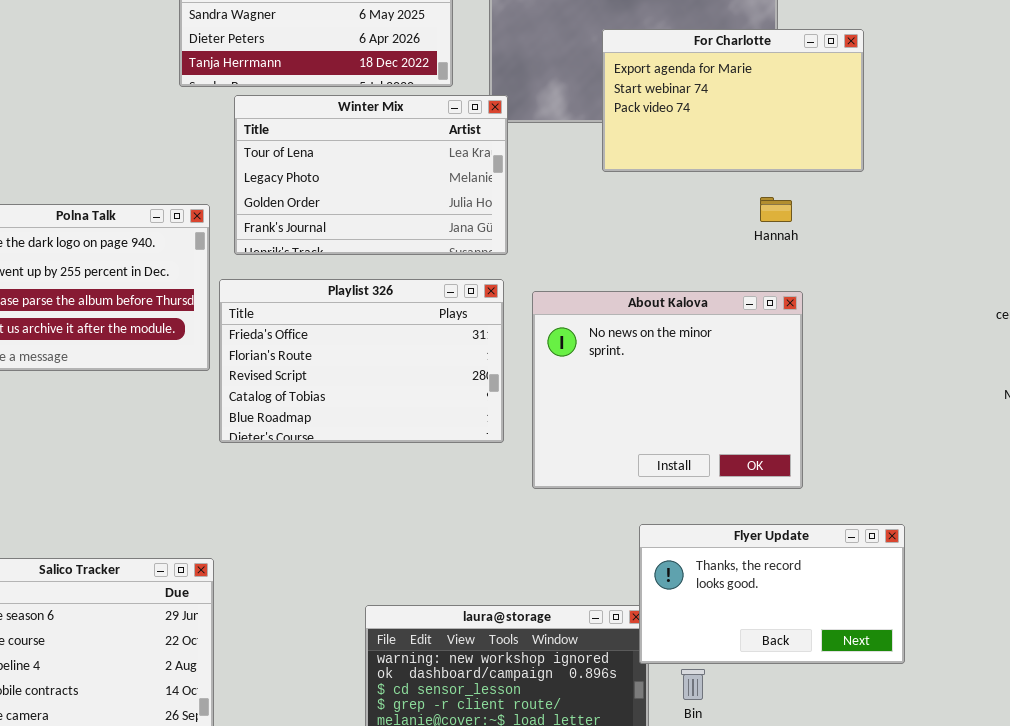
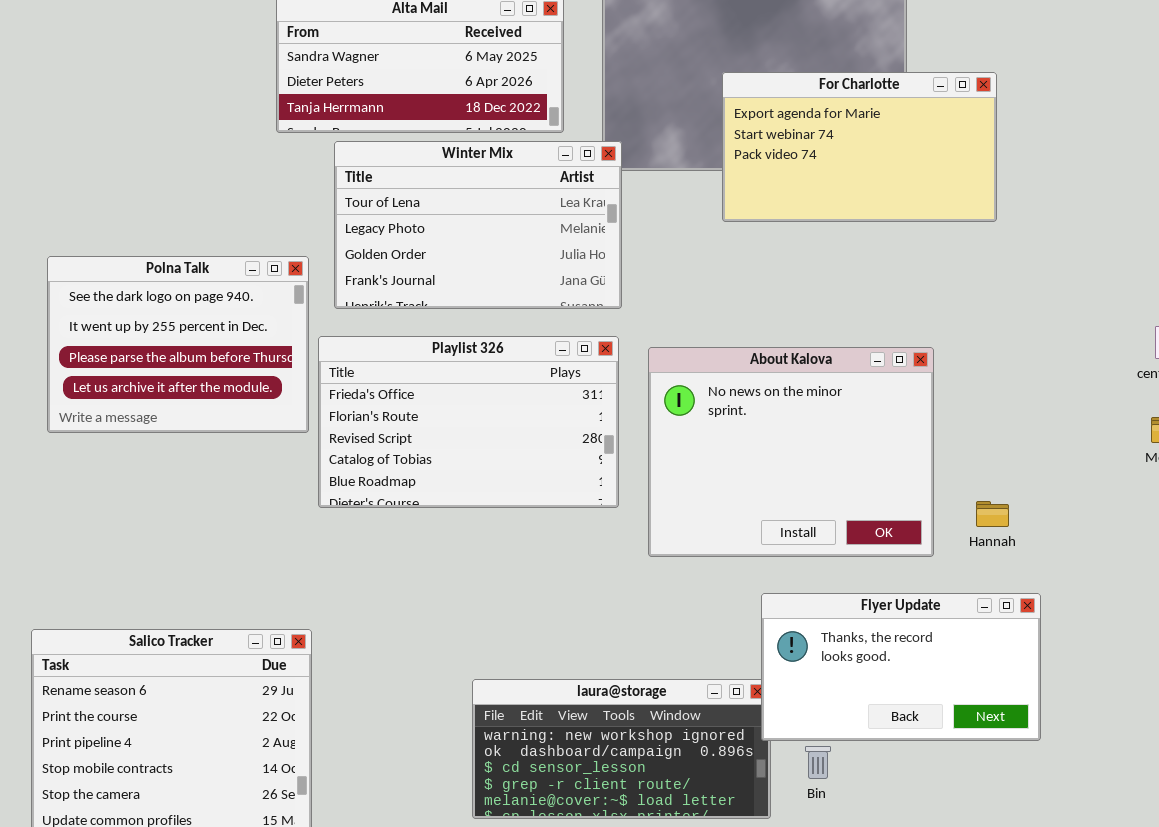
Hannah: [760,197,792,222] -> [976,501,1009,527], moved

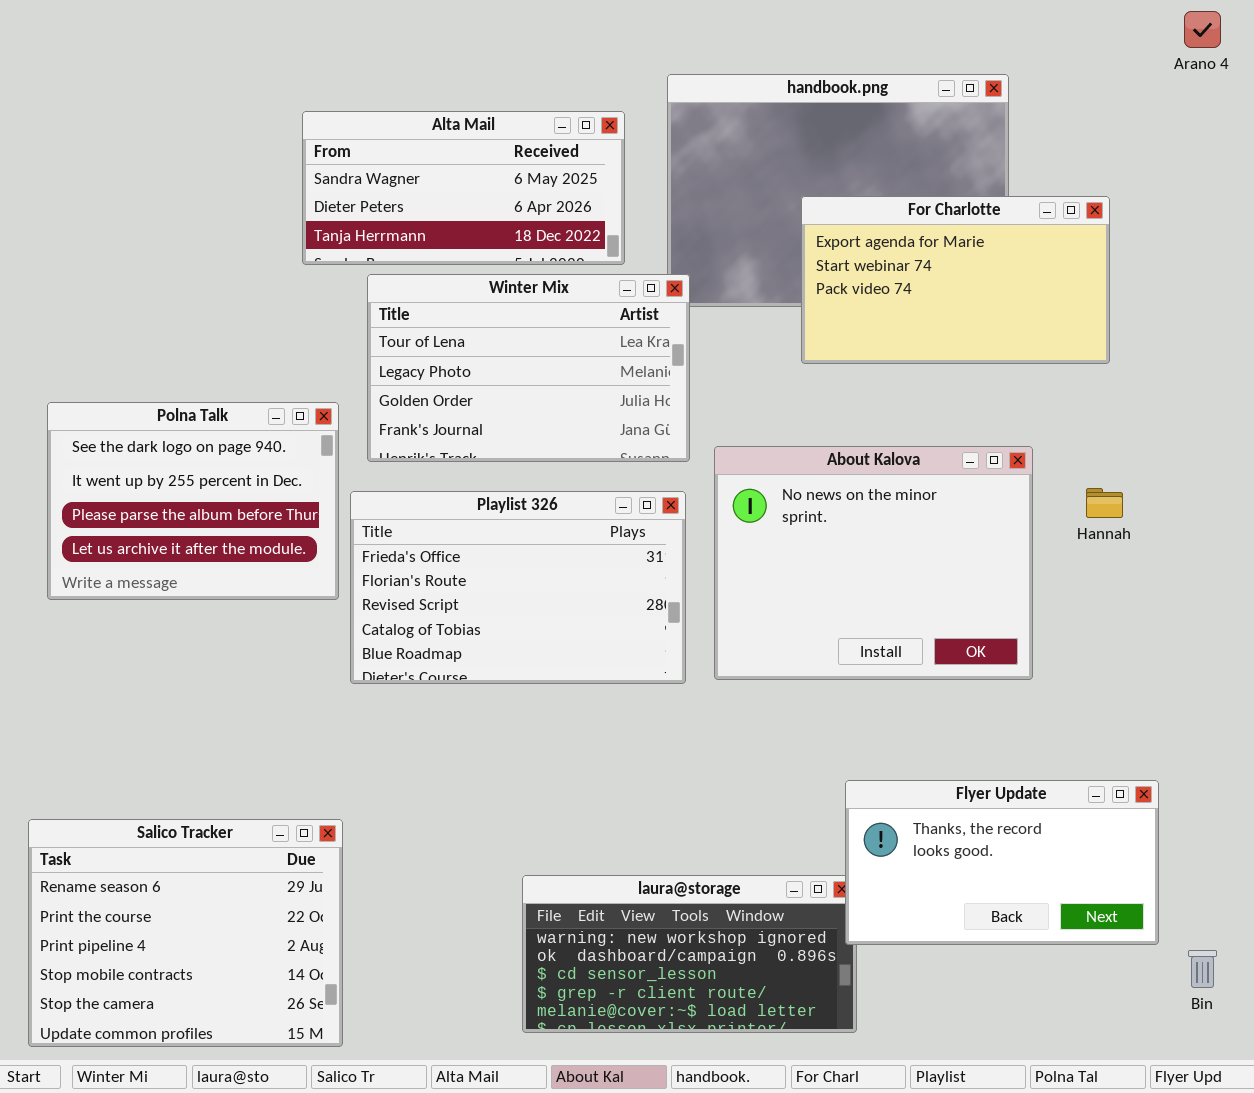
About Kalova: [648,347,934,557] -> [714,446,1033,680], moved
Hannah: [976,501,1009,527] -> [1086,488,1123,518], moved
Bin: [805,746,831,779] -> [1188,950,1217,988], moved

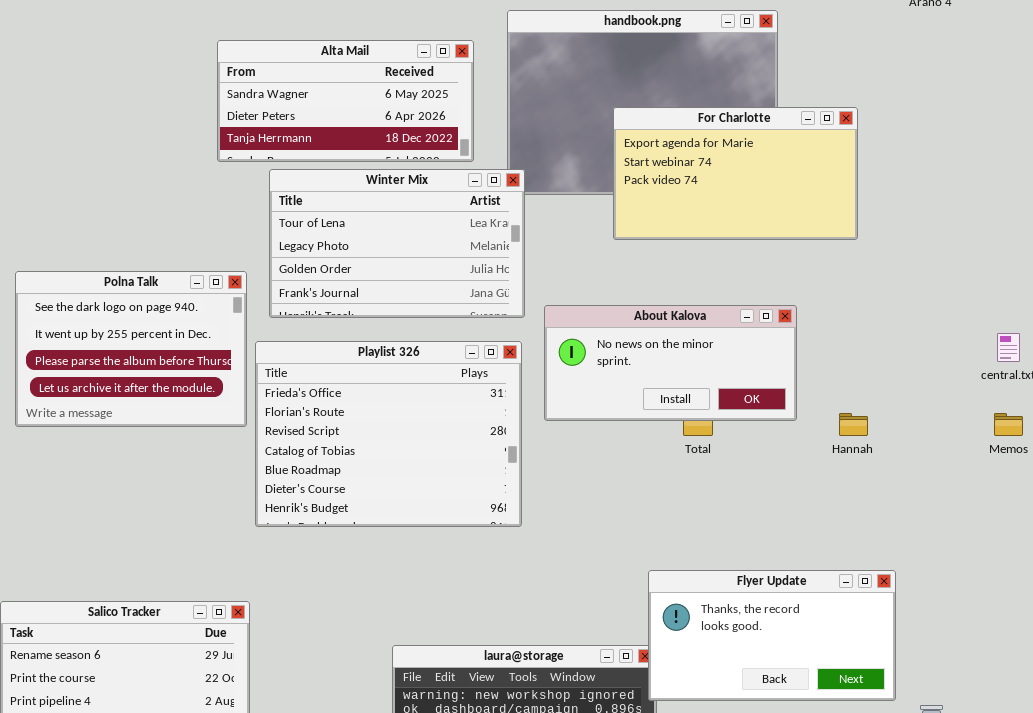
About Kalova: [714,446,1033,680] -> [544,305,797,421], resized
Hannah: [1086,488,1123,518] -> [839,413,868,436], moved
Playlist 326: [350,491,686,684] -> [255,341,522,527], resized

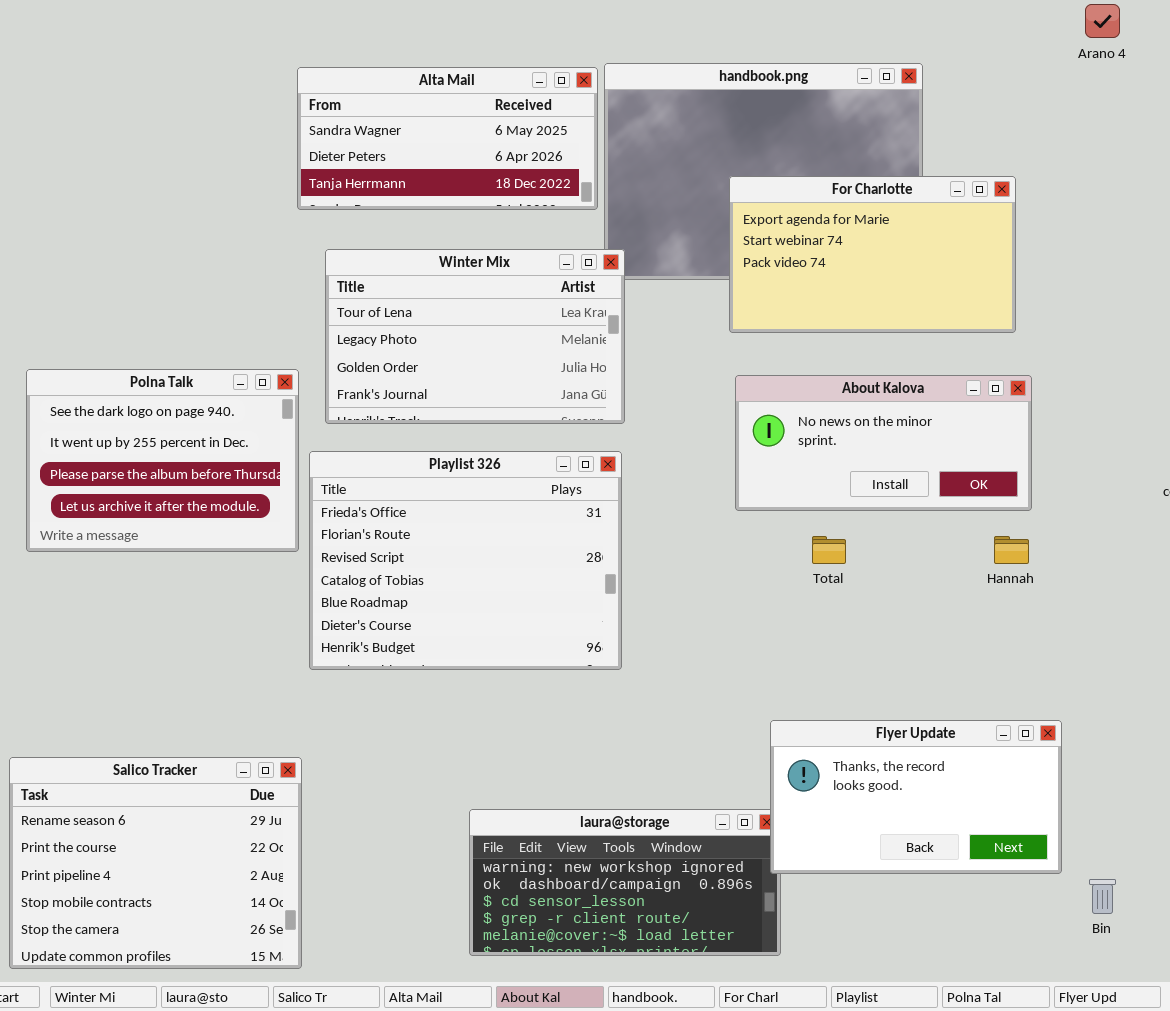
Alta Mail: [217,40,474,162] -> [297,67,598,210], moved
About Kalova: [544,305,797,421] -> [735,375,1032,511], moved

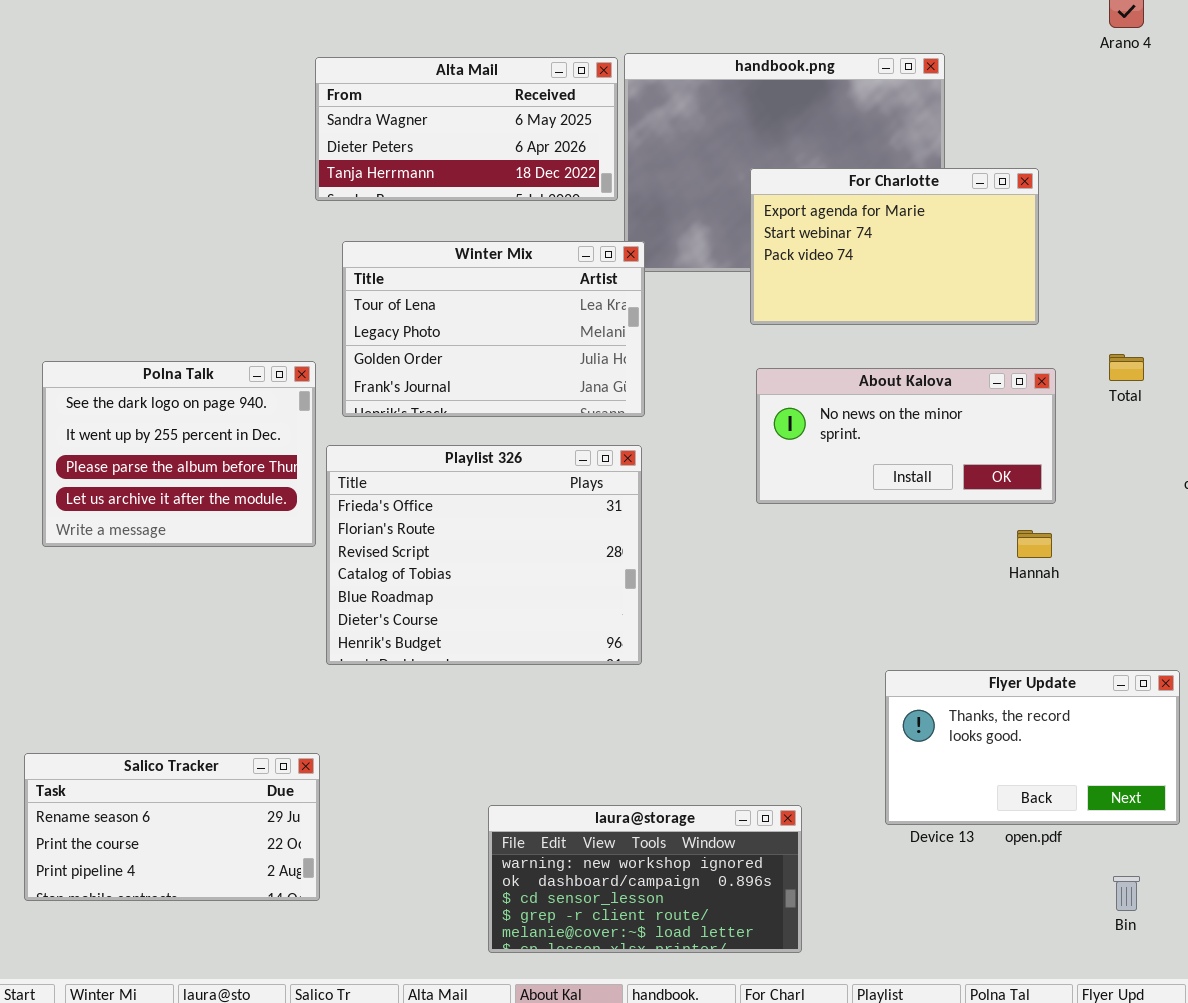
Total: [812,536,846,564] -> [1109,354,1144,381], moved
Flyer Update: [770,720,1062,874] -> [885,670,1180,825], moved
Salico Tracker: [9,757,302,969] -> [24,753,320,901], resized

